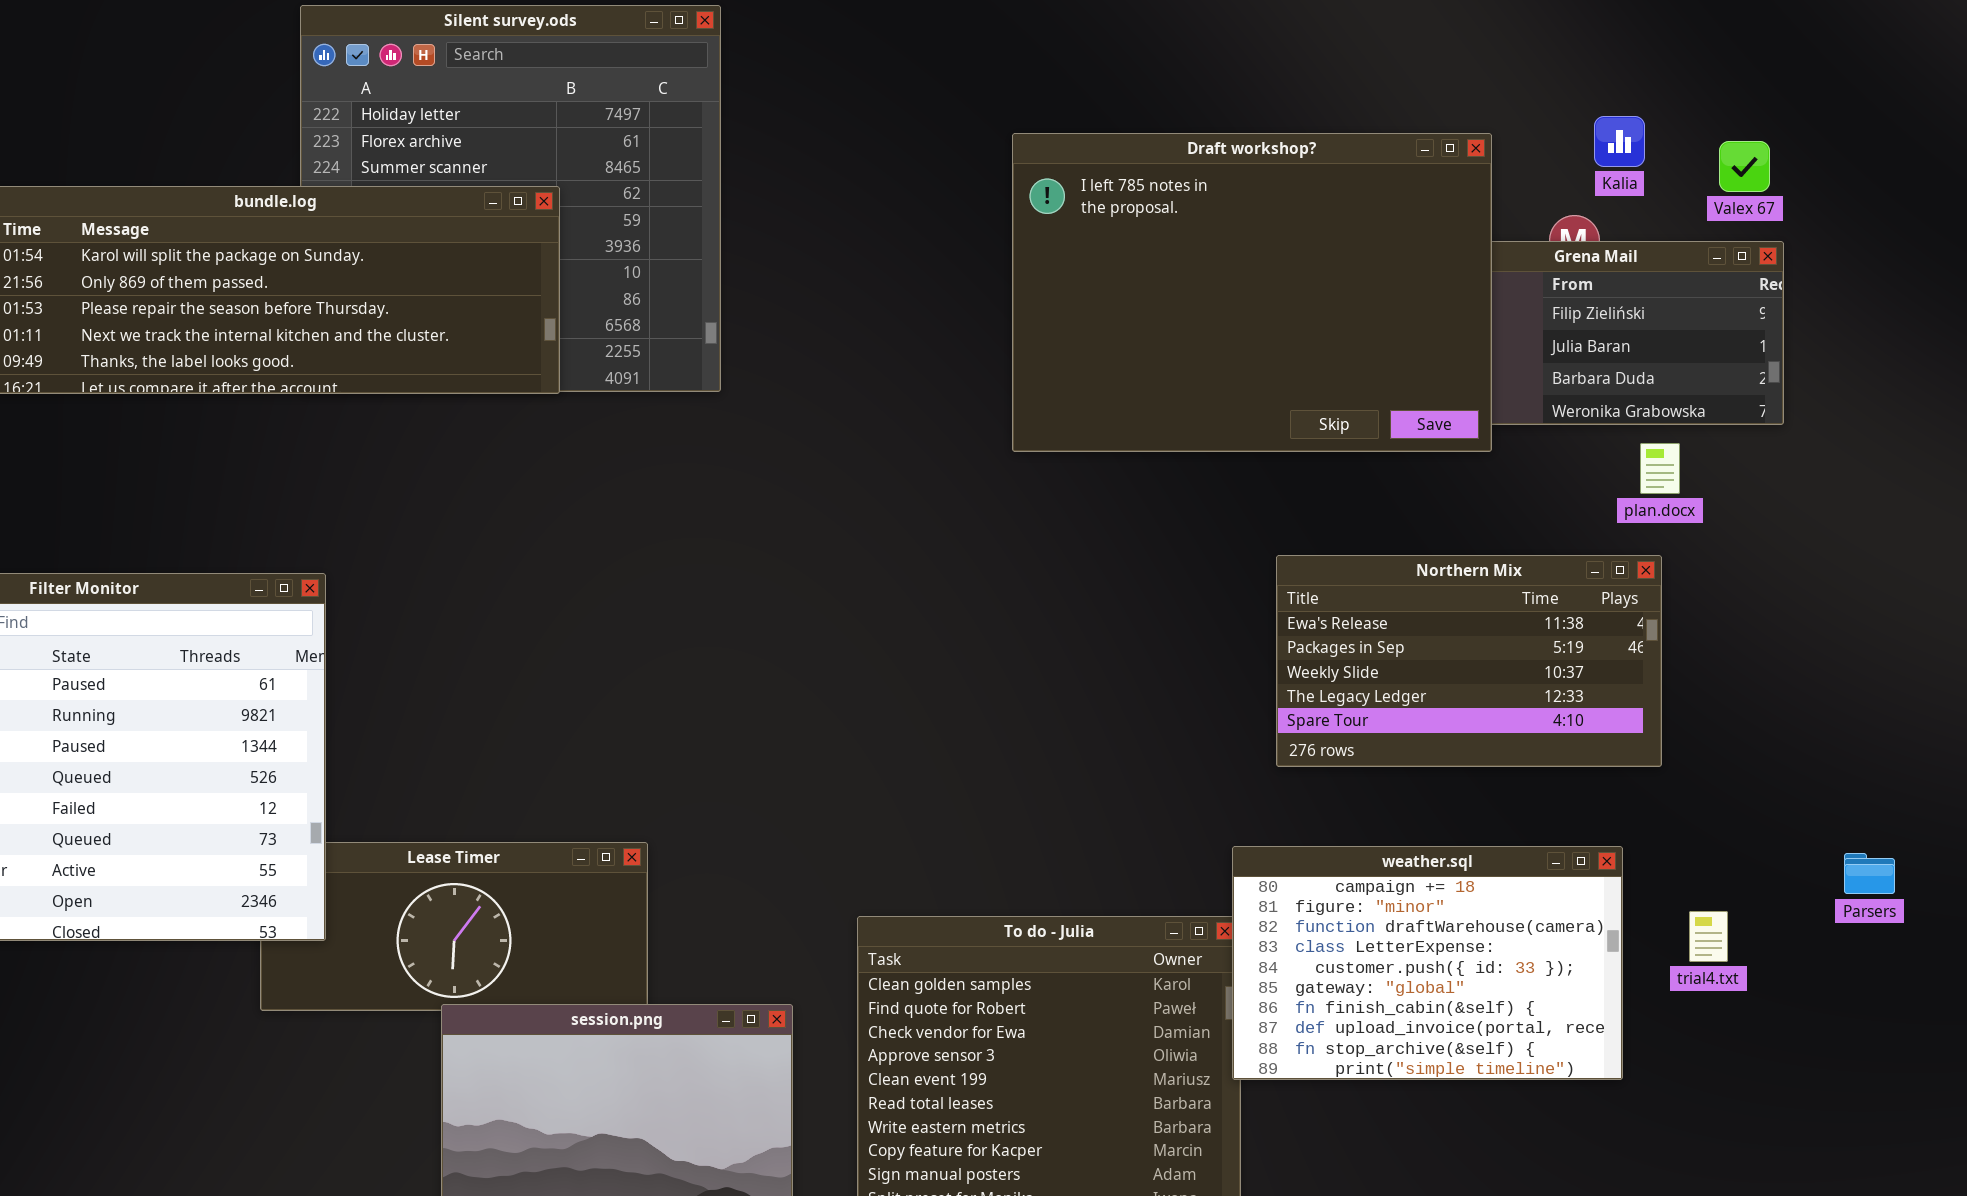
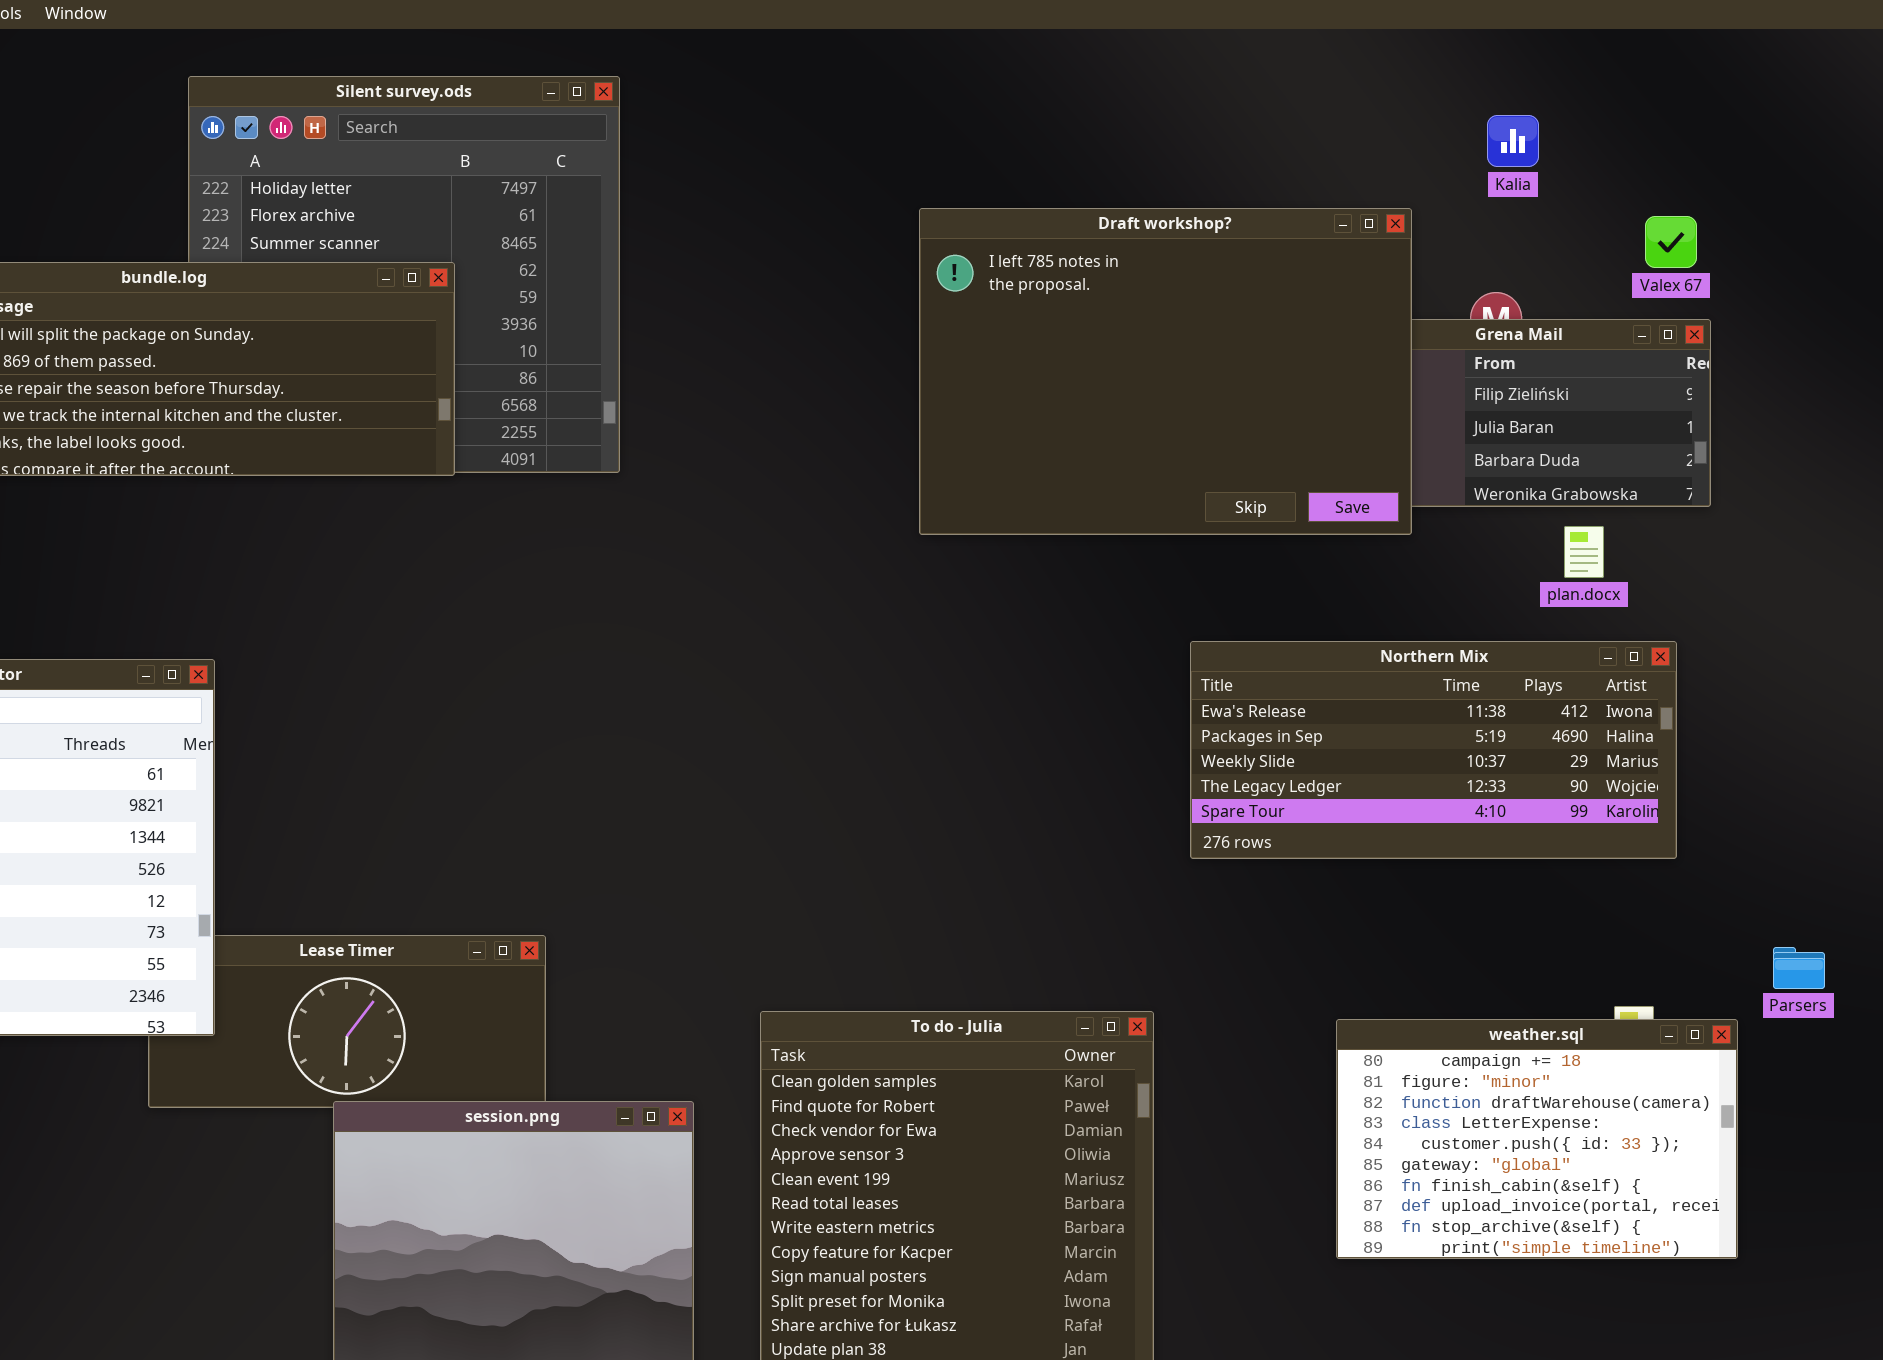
Kalia: [1594,116,1645,167] -> [1487,115,1539,167], moved
Northern Mix: [1276,555,1662,767] -> [1190,641,1677,859], resized
weather.sql: [1232,846,1623,1080] -> [1336,1019,1738,1259], moved

